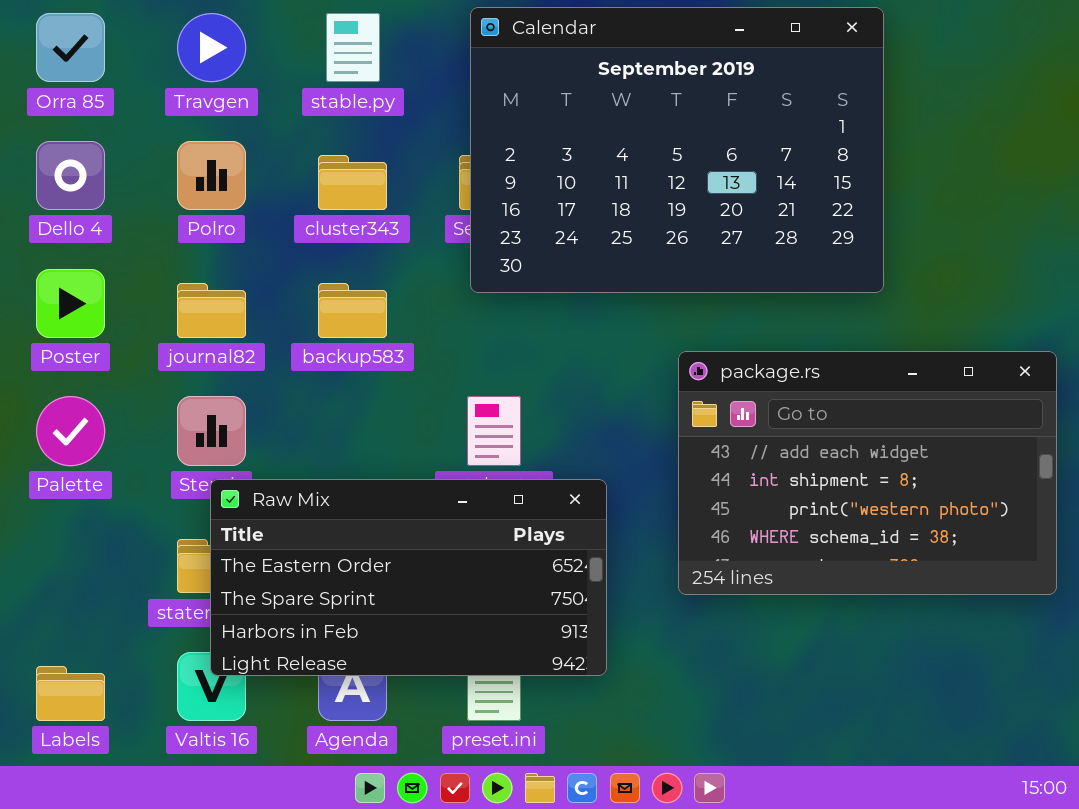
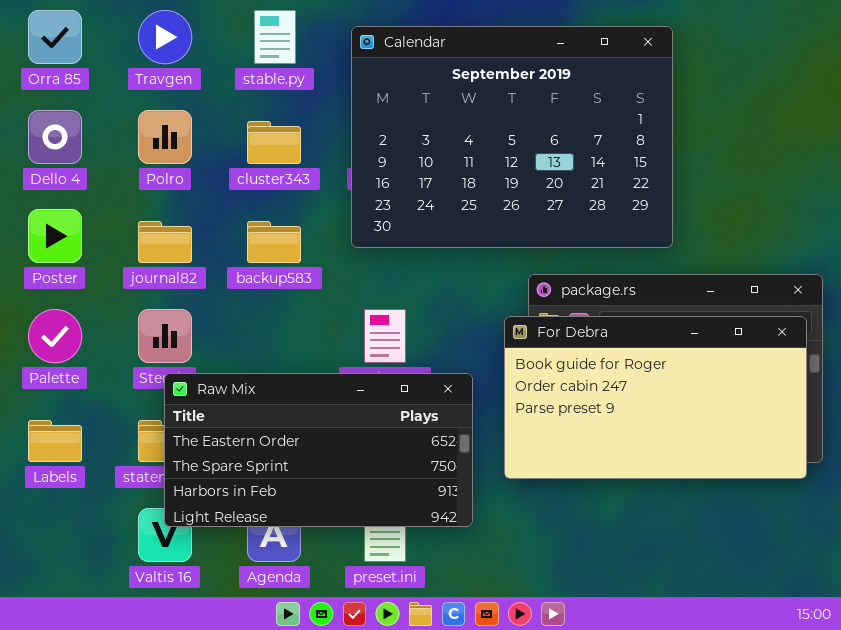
Calendar: [470,7,884,293] -> [351,26,673,248], moved
For Debra: none -> [504,316,807,479], opened
Labels: [36,666,105,721] -> [28,420,82,462], moved

